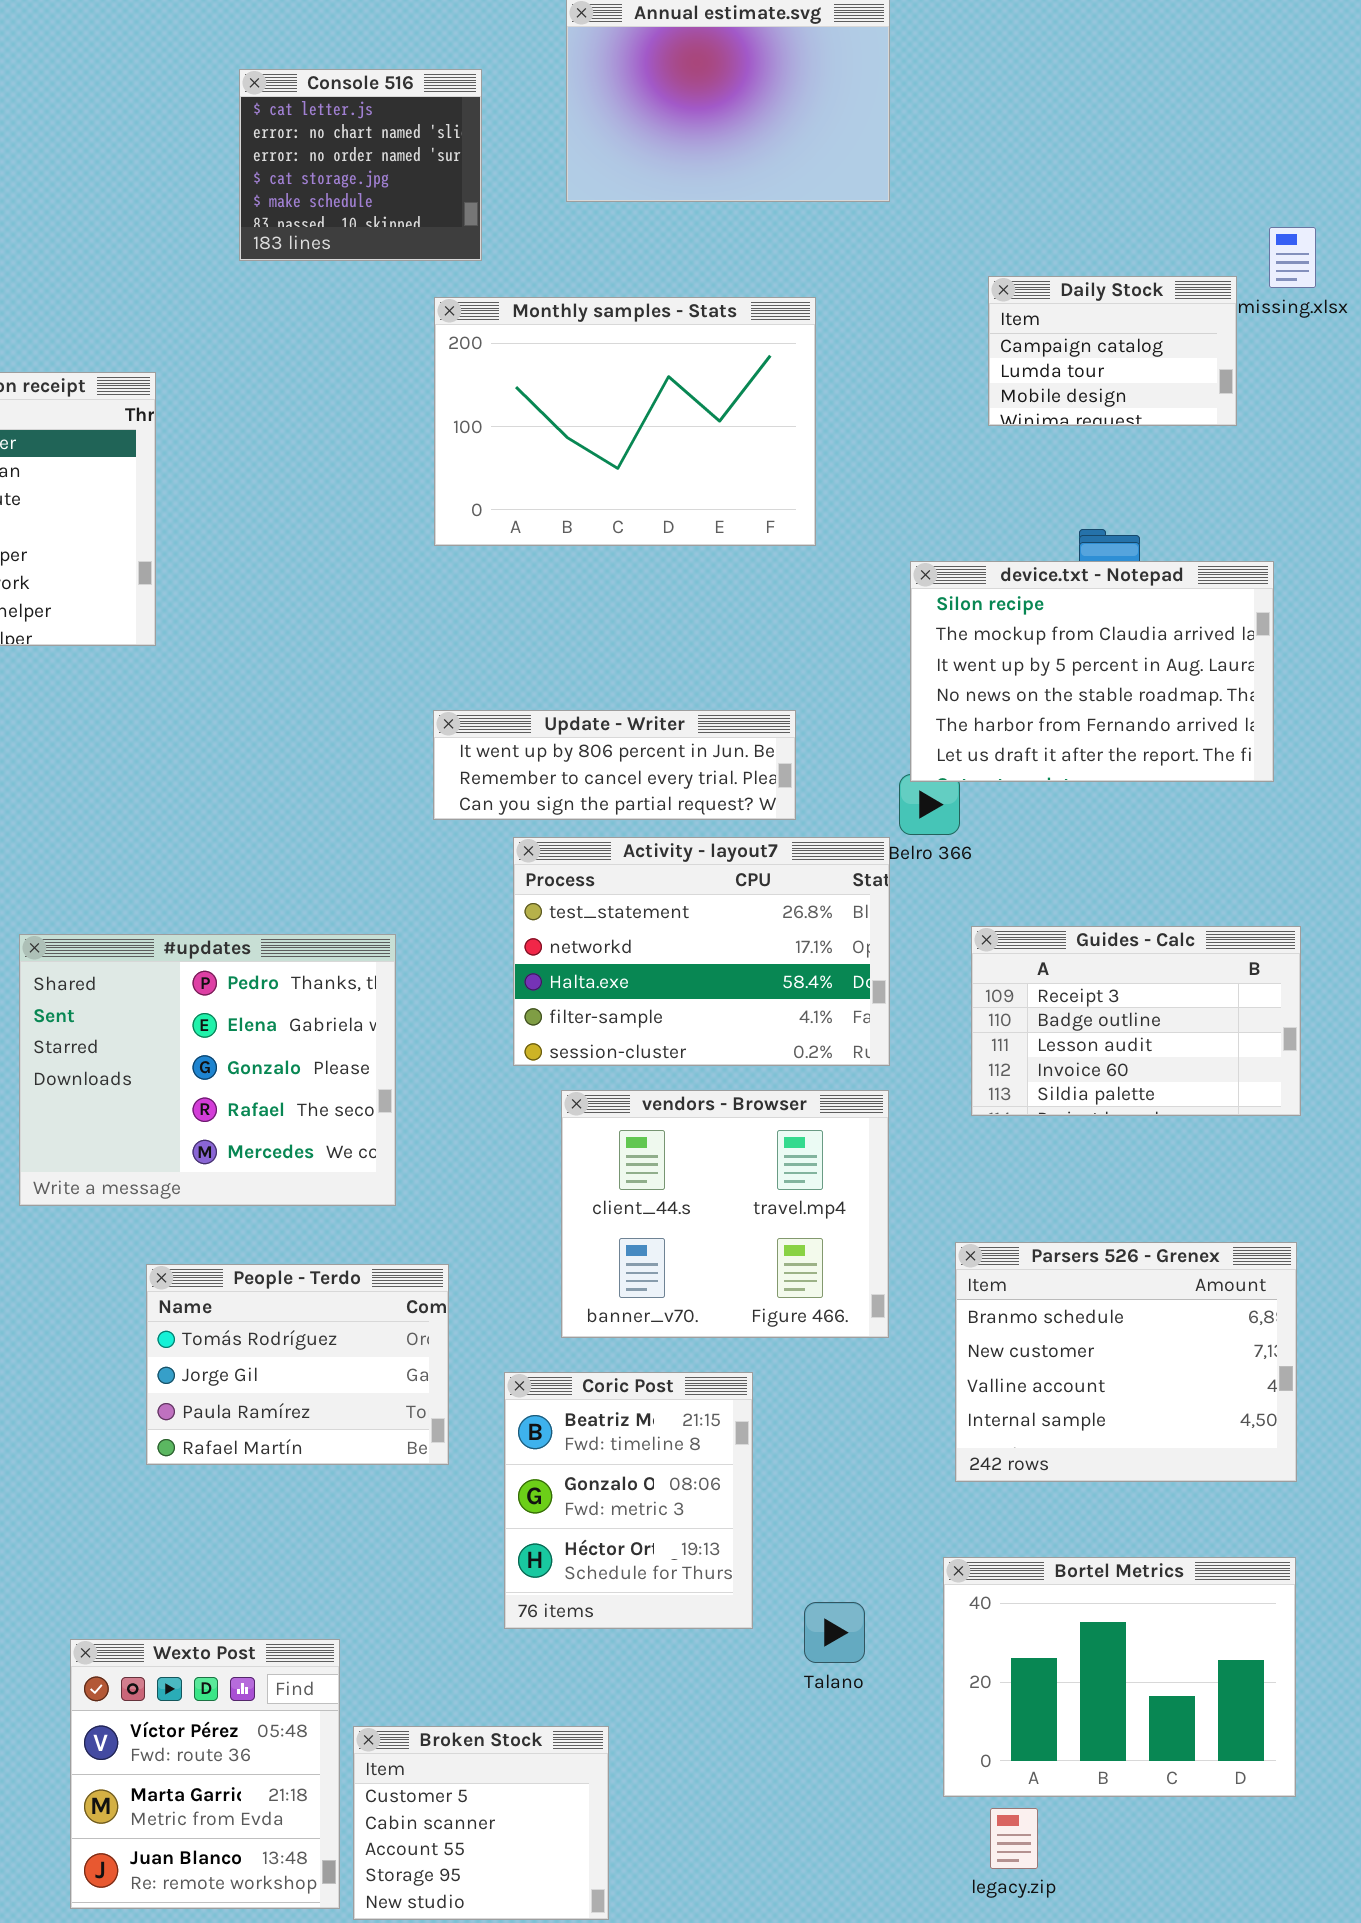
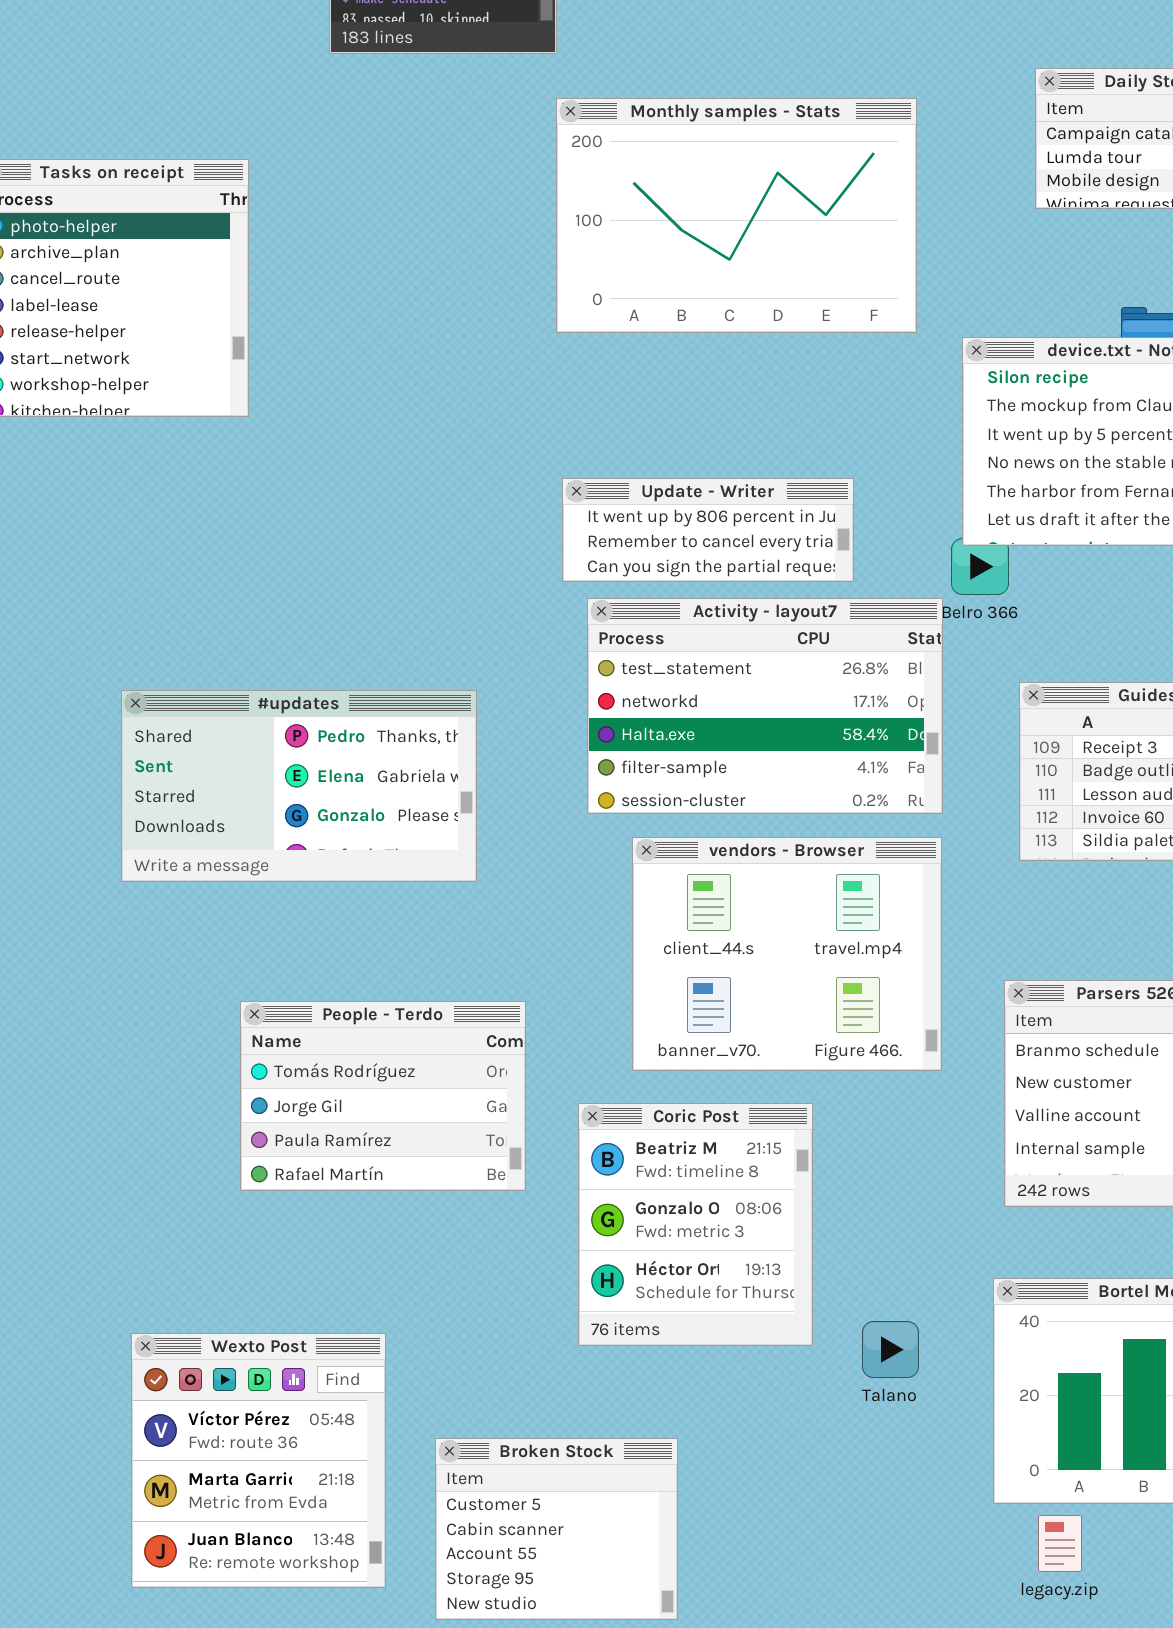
Monthly samples - Stats: [434,297,816,546] -> [556,98,917,333], moved
Update - Writer: [433,710,796,820] -> [562,478,854,582], resized
#updates: [19,934,396,1206] -> [121,690,477,882], resized
Wexto Post: [70,1639,340,1909] -> [131,1333,386,1588], moved

